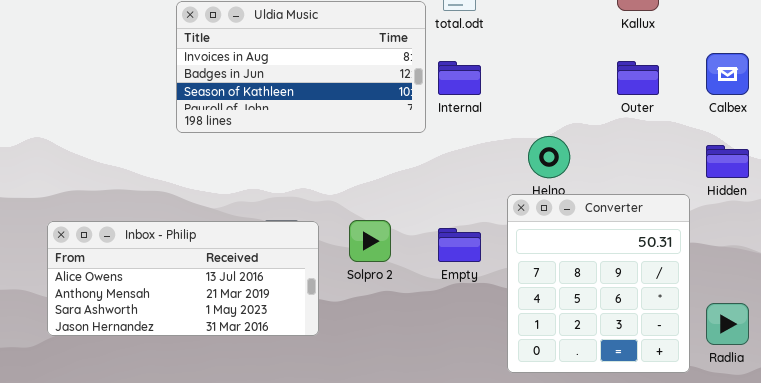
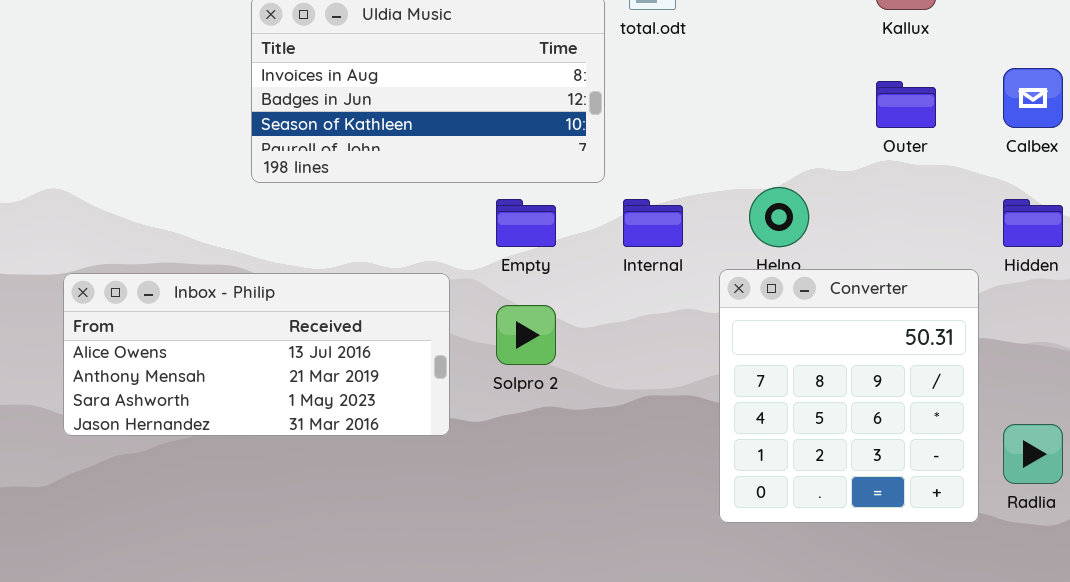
Internal: [438,61,481,95] -> [623,199,683,247], moved
Inbox - Philip: [47,221,319,336] -> [63,273,450,436], moved
Empty: [438,228,481,262] -> [496,199,556,247], moved

